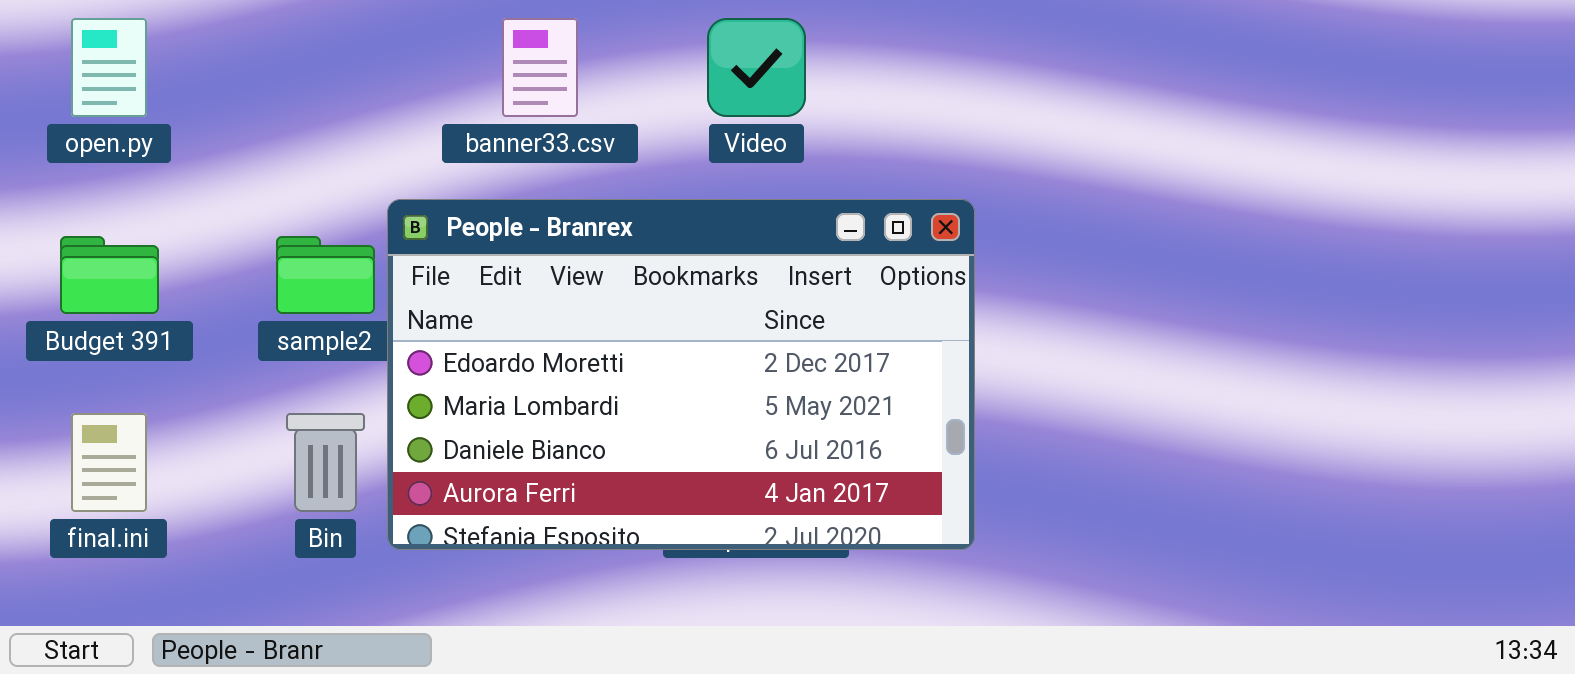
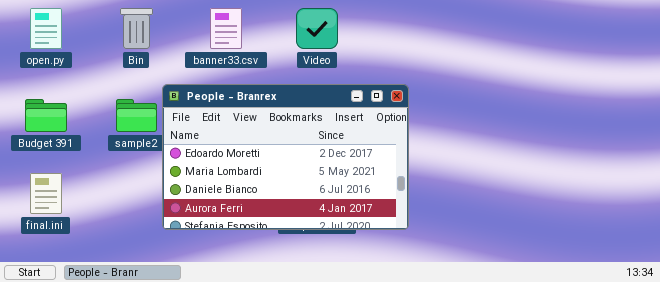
Bin: [286,413,365,512] -> [120,8,153,49], moved

